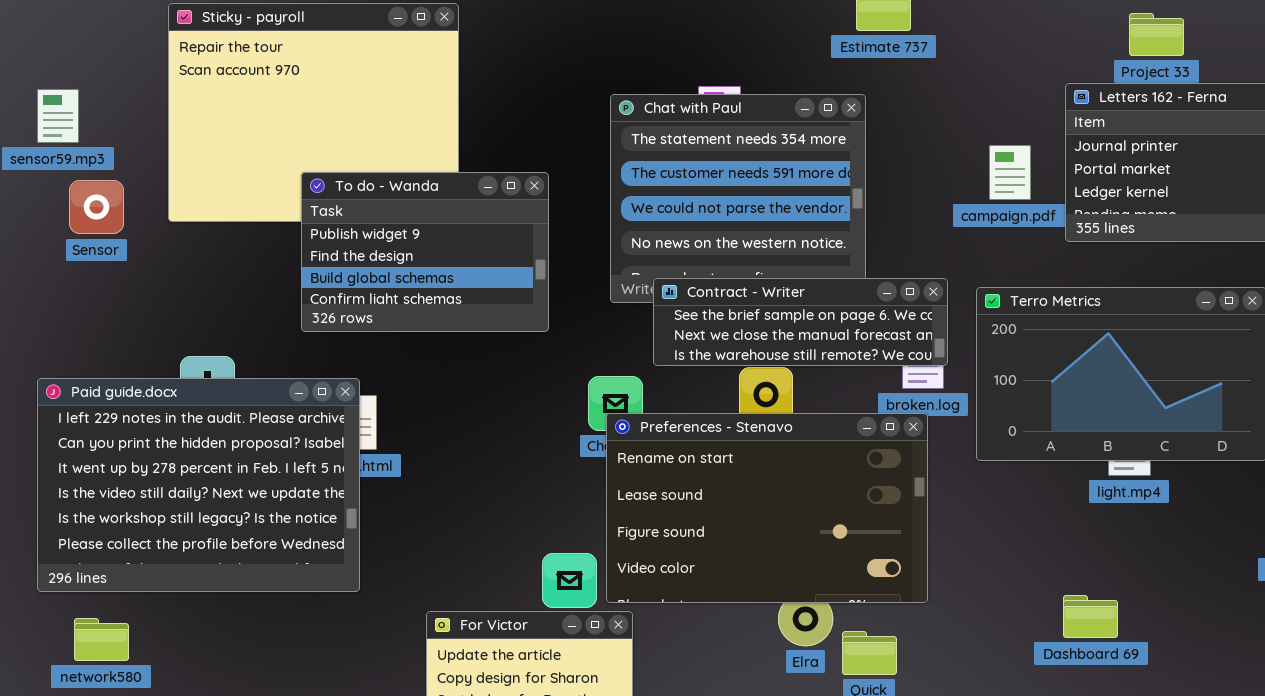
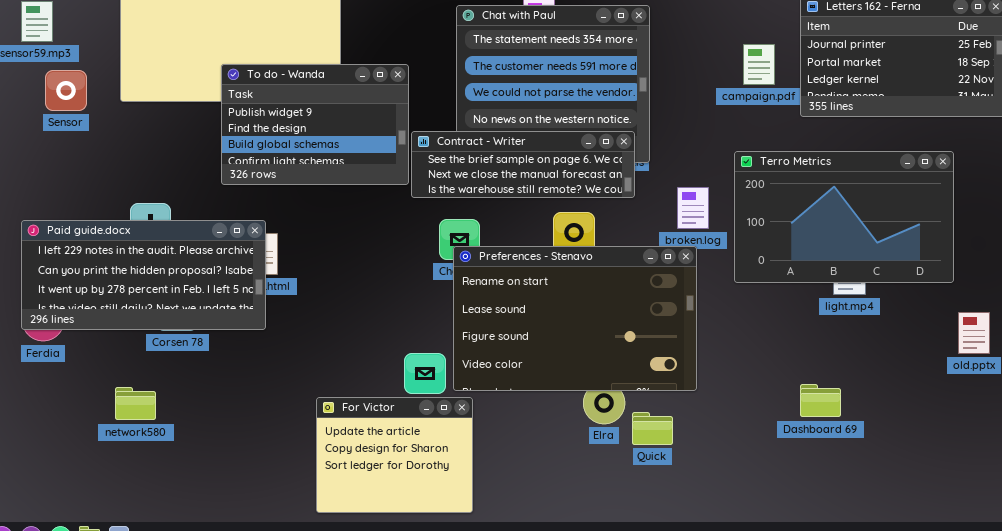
Contract - Writer: [653,278,948,366] -> [411,131,635,198], moved
Paid guide.docx: [37,378,360,592] -> [21,220,266,330], resized
network580: [74,618,129,661] -> [115,387,156,420], moved

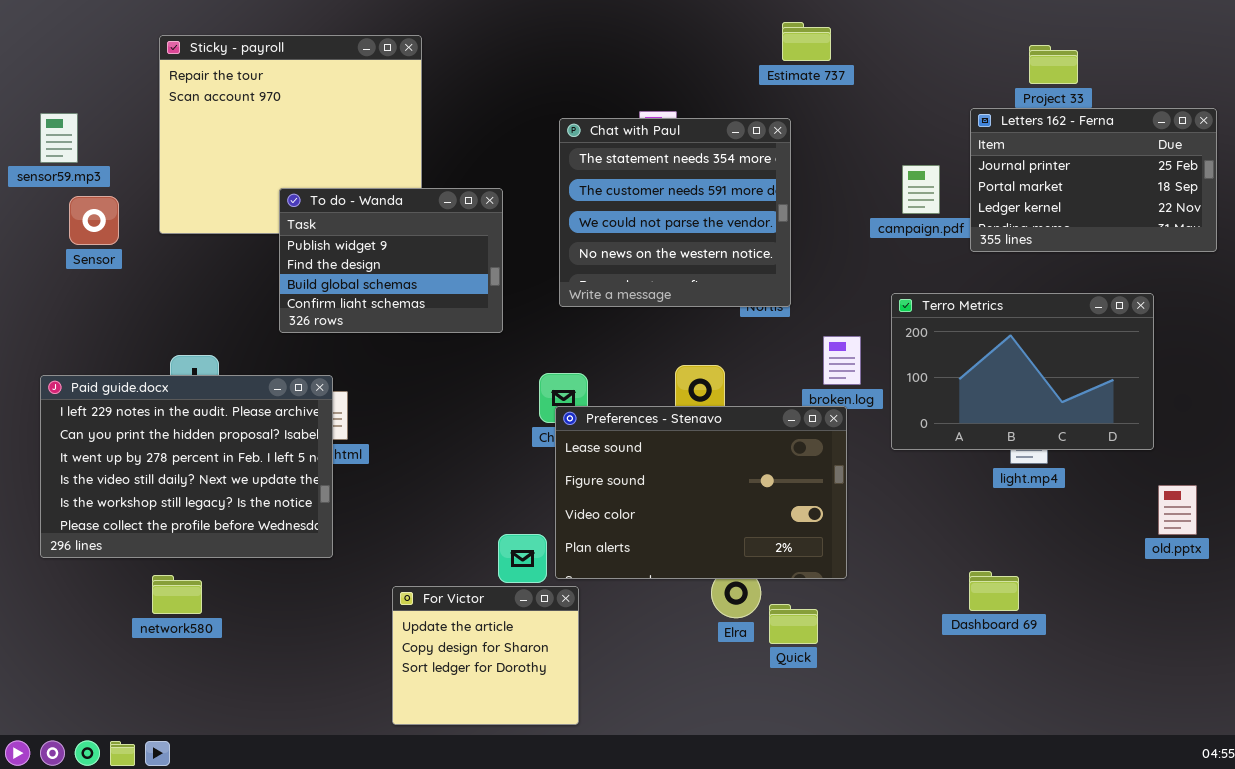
Contract - Writer: [411,131,635,198] -> none, closed
Paid guide.docx: [21,220,266,330] -> [40,375,333,558], resized
Preferences - Stenavo: [453,246,697,391] -> [555,406,847,579], scrolled down 1 row

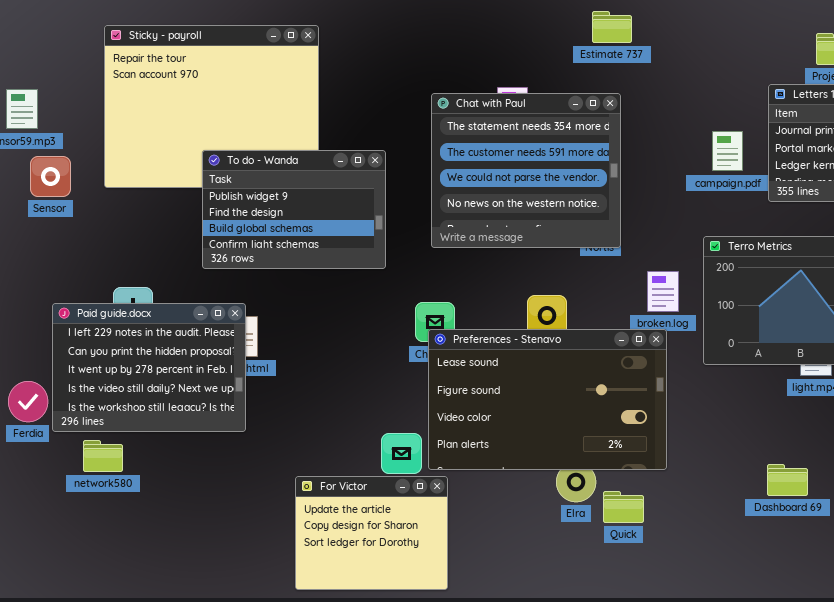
Estimate 737: [782,22,831,61] -> [592,11,632,43], moved
Paid guide.docx: [40,375,333,558] -> [52,303,246,432], resized
network580: [152,575,202,614] -> [83,440,123,472], moved

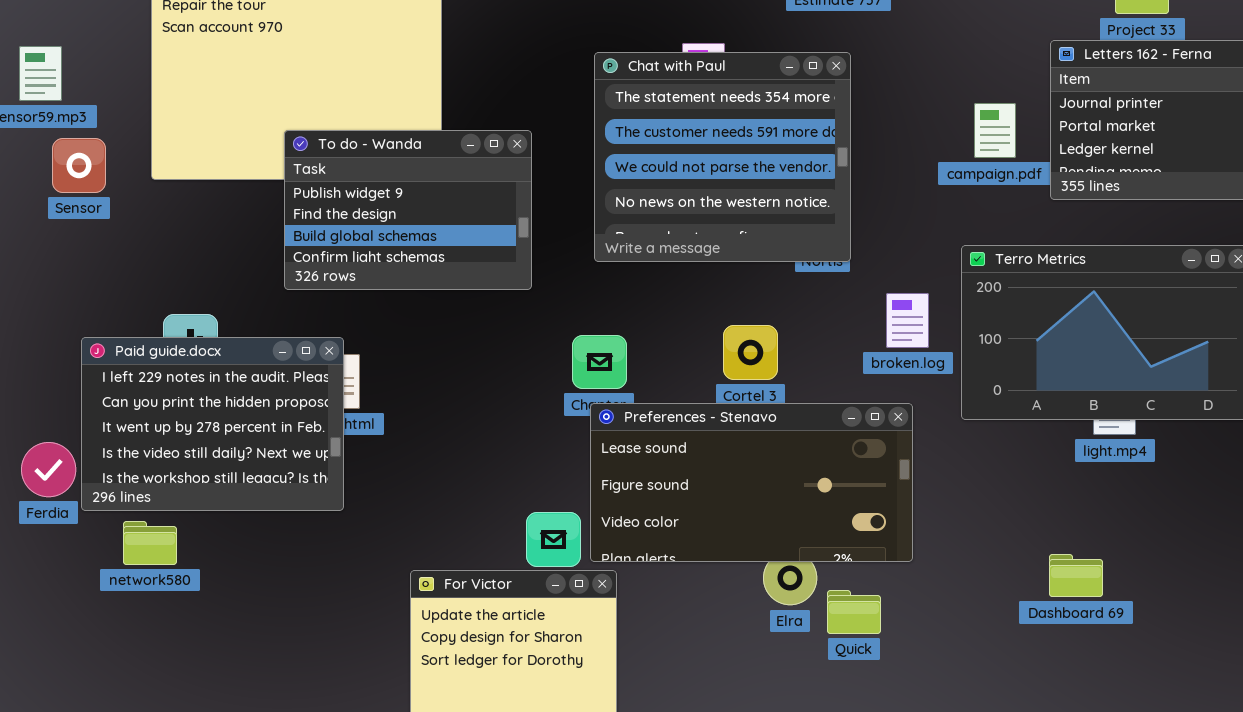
Preferences - Stenavo: [428,329,667,470] -> [590,403,913,562], resized

